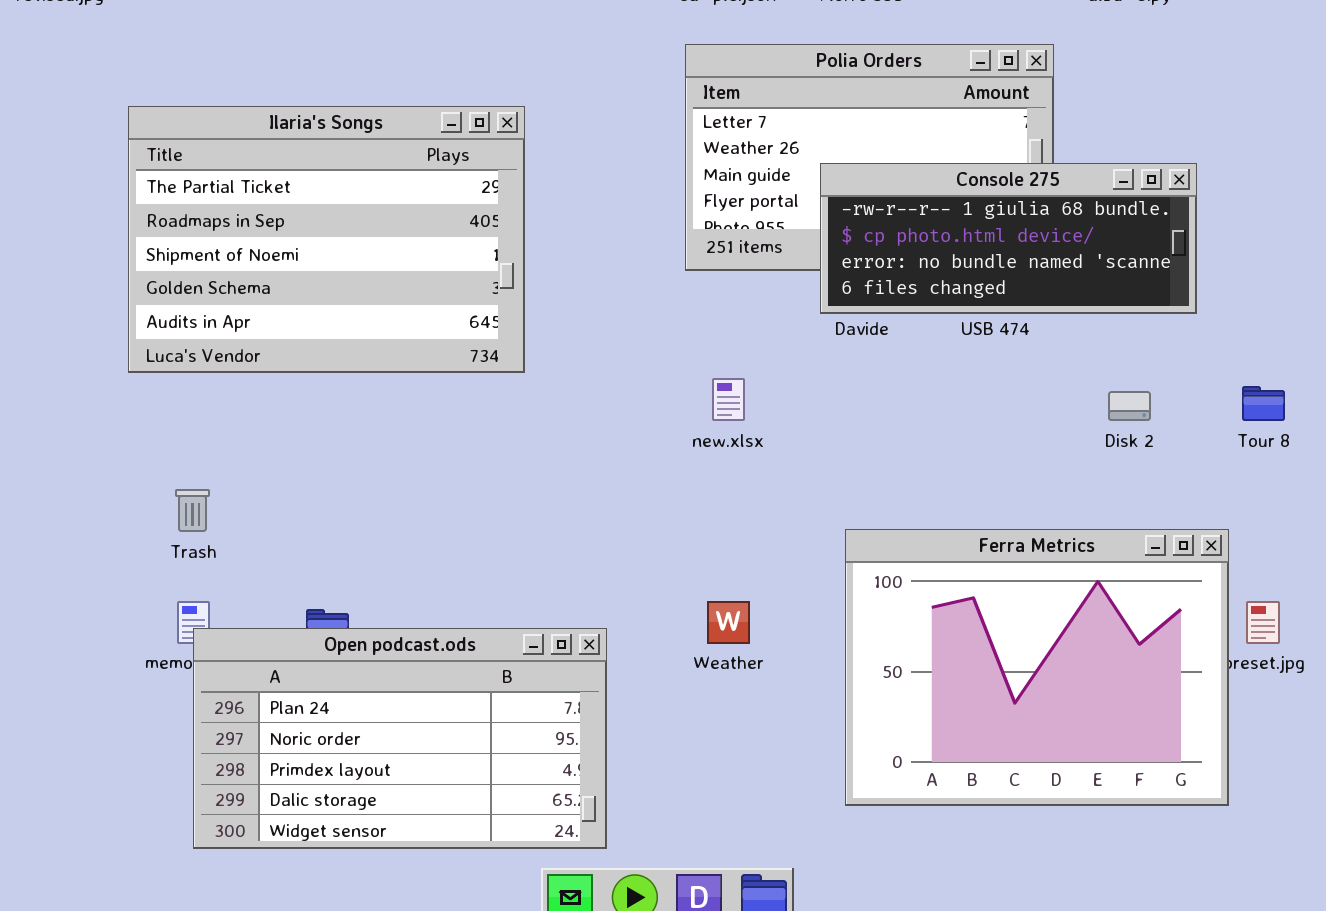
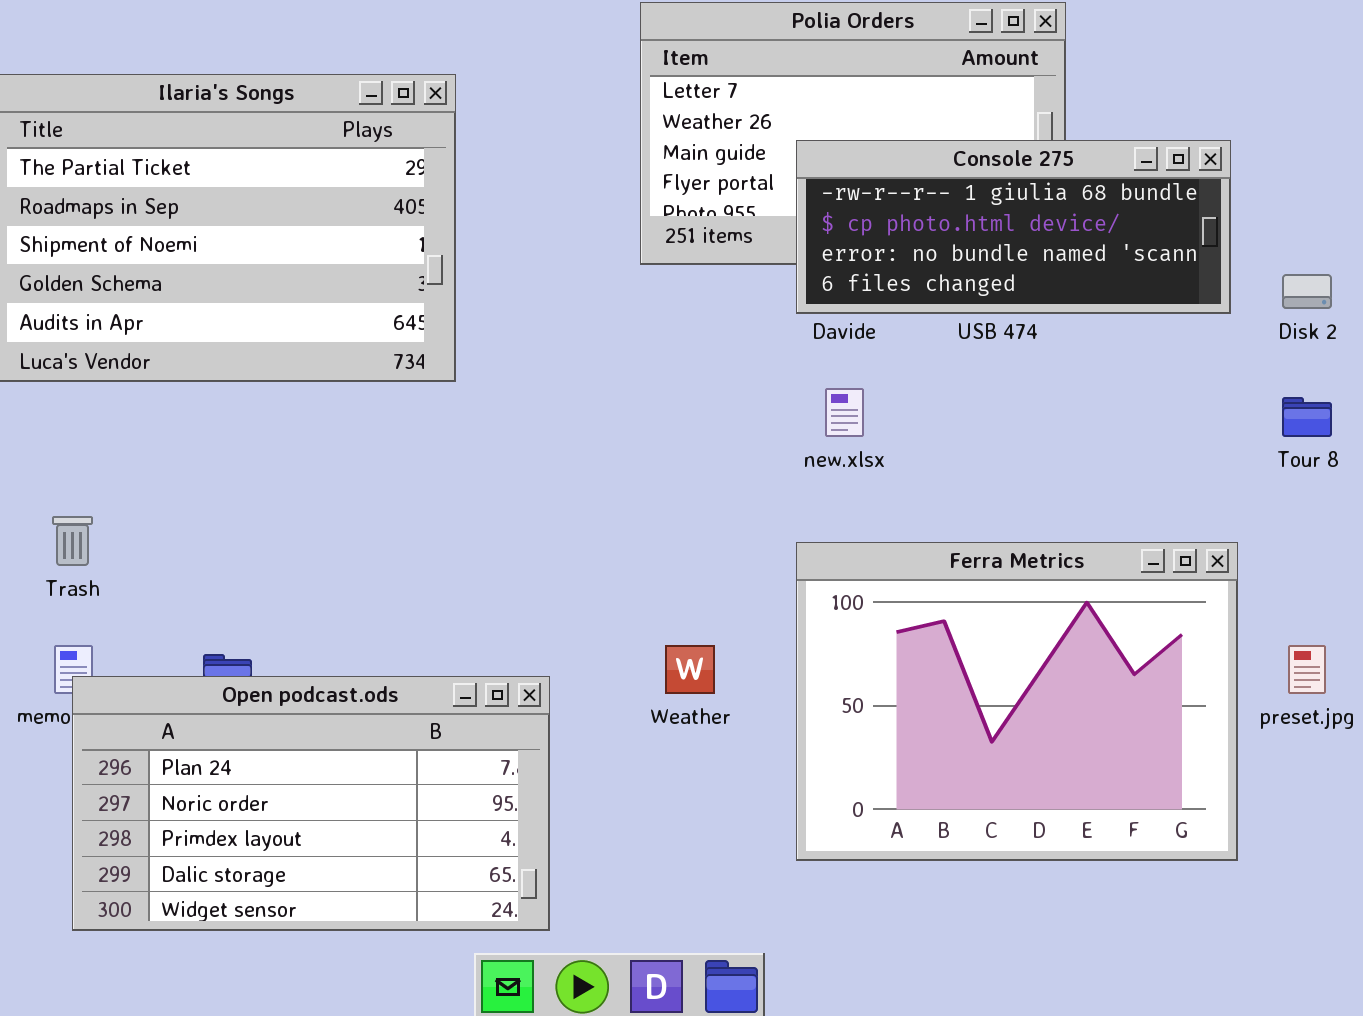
new.xlsx: [712,378,745,421] -> [825,388,864,437], moved
Disk 2: [1108,391,1151,421] -> [1282,274,1332,309], moved
Ferra Metrics: [845,529,1229,806] -> [796,542,1238,861], moved

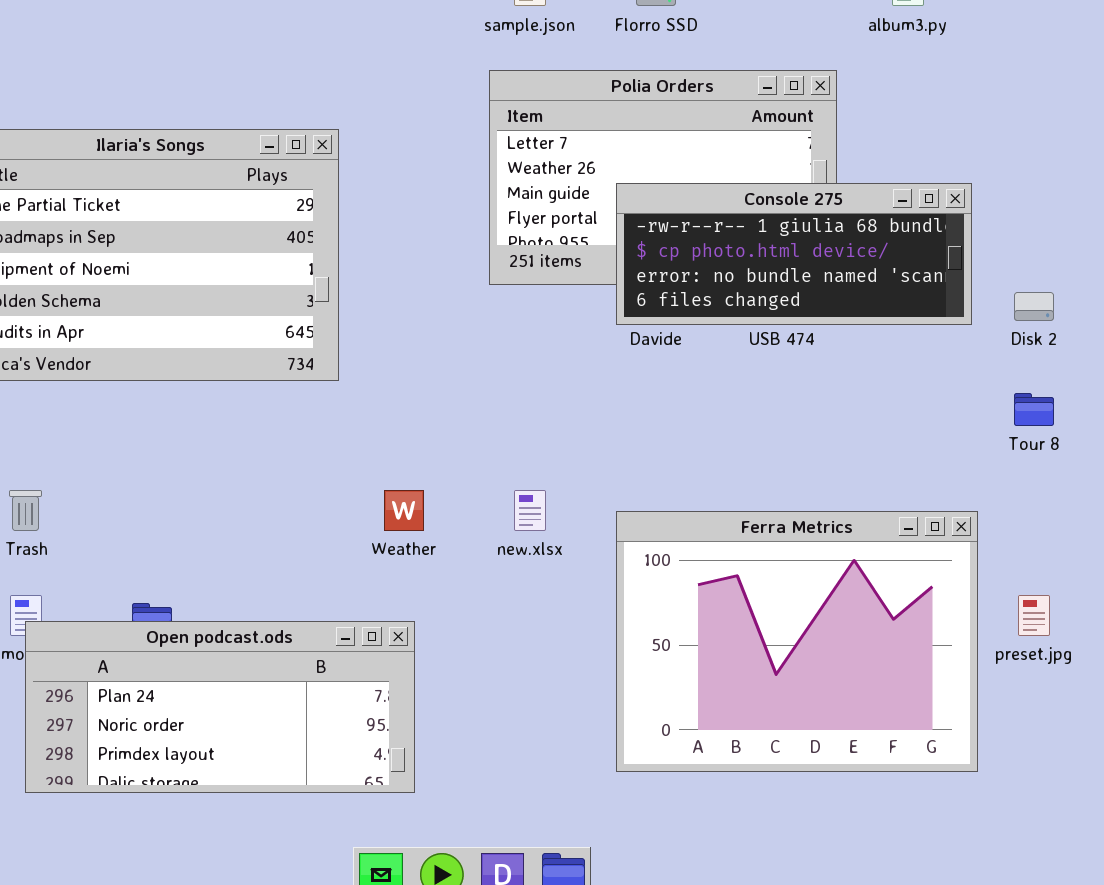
new.xlsx: [825,388,864,437] -> [514,490,546,531], moved
Weather: [665,645,715,694] -> [384,490,424,531], moved
Open podcast.ods: [72,676,550,931] -> [25,621,415,793], resized

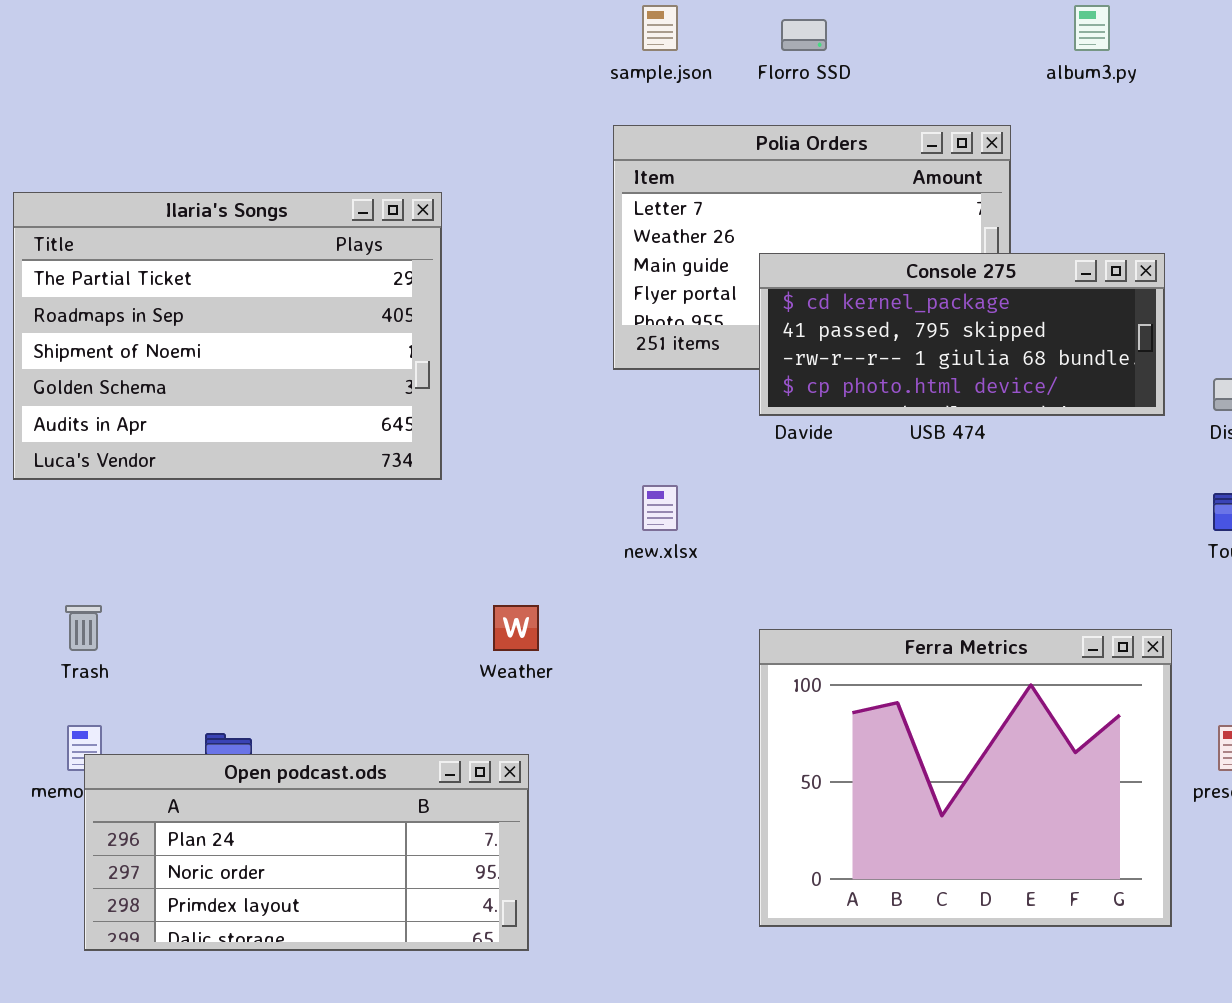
Console 275: [616,183,972,325] -> [759,253,1165,416], scrolled up 2 rows
new.xlsx: [514,490,546,531] -> [642,485,678,531], moved

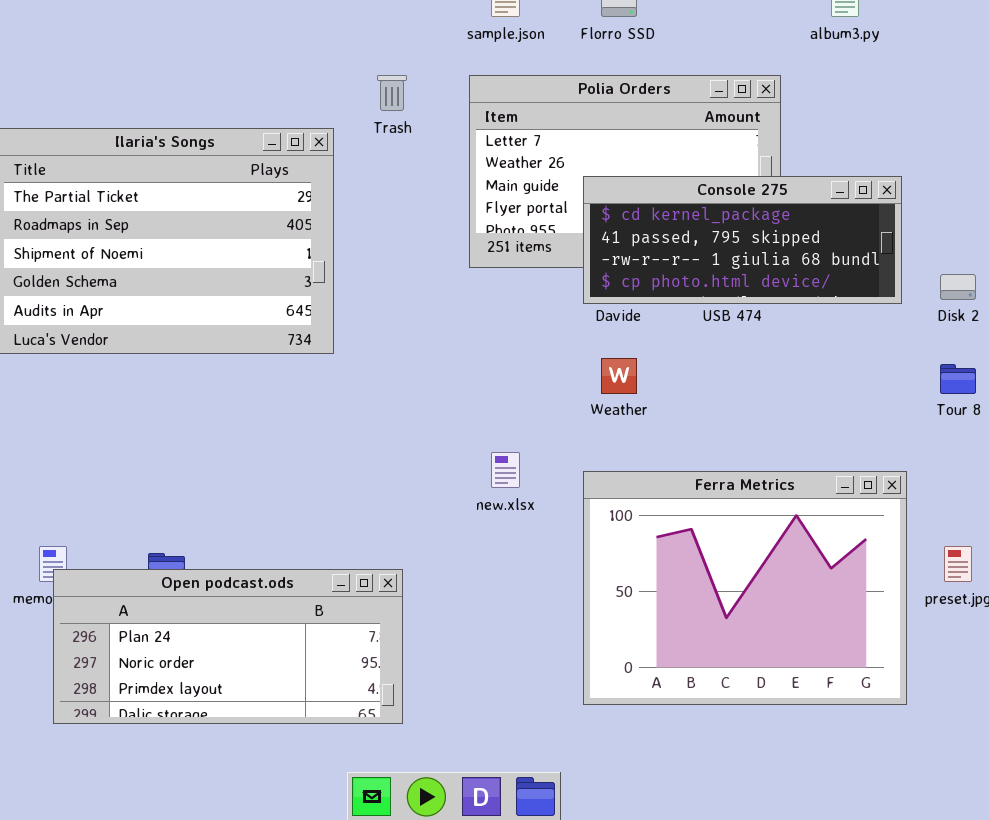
new.xlsx: [642,485,678,531] -> [491,452,520,488], moved
Trash: [65,605,102,651] -> [377,75,407,111], moved
Weather: [493,605,539,651] -> [601,358,637,394], moved

